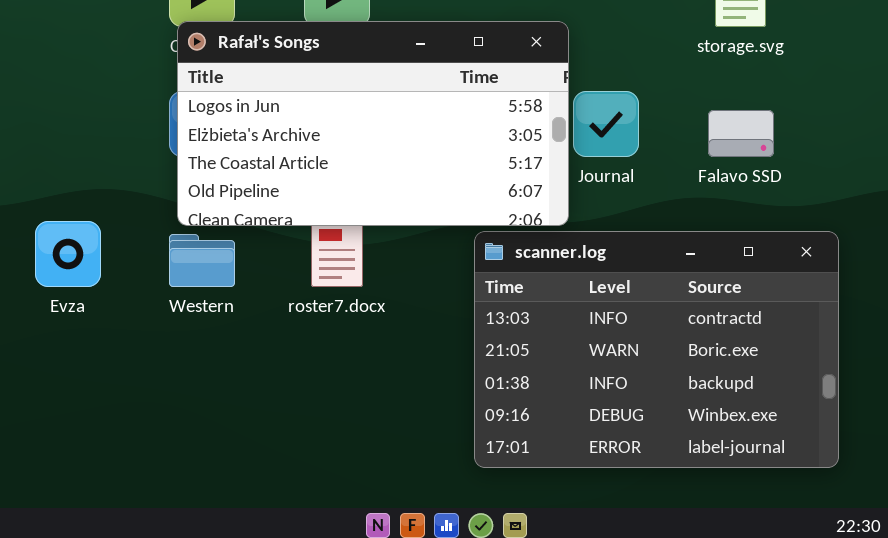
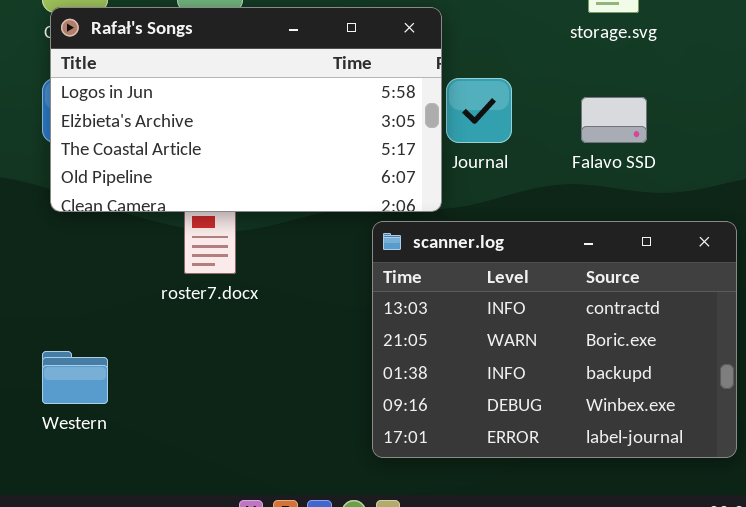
scanner.log: [474,231,839,468] -> [372,221,737,458], moved
Western: [169,234,235,287] -> [42,351,108,404], moved

